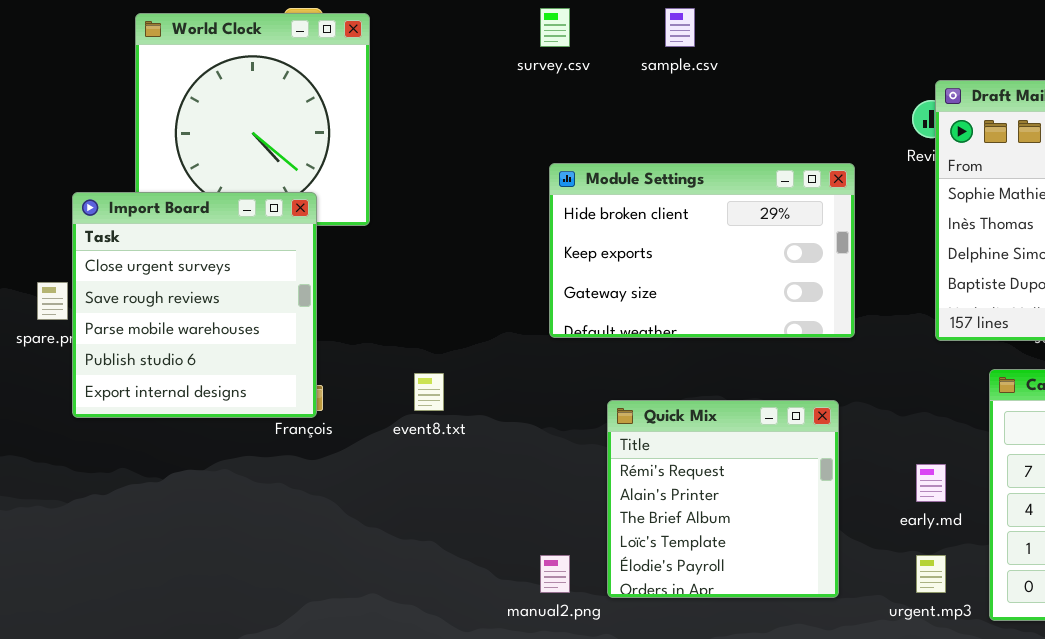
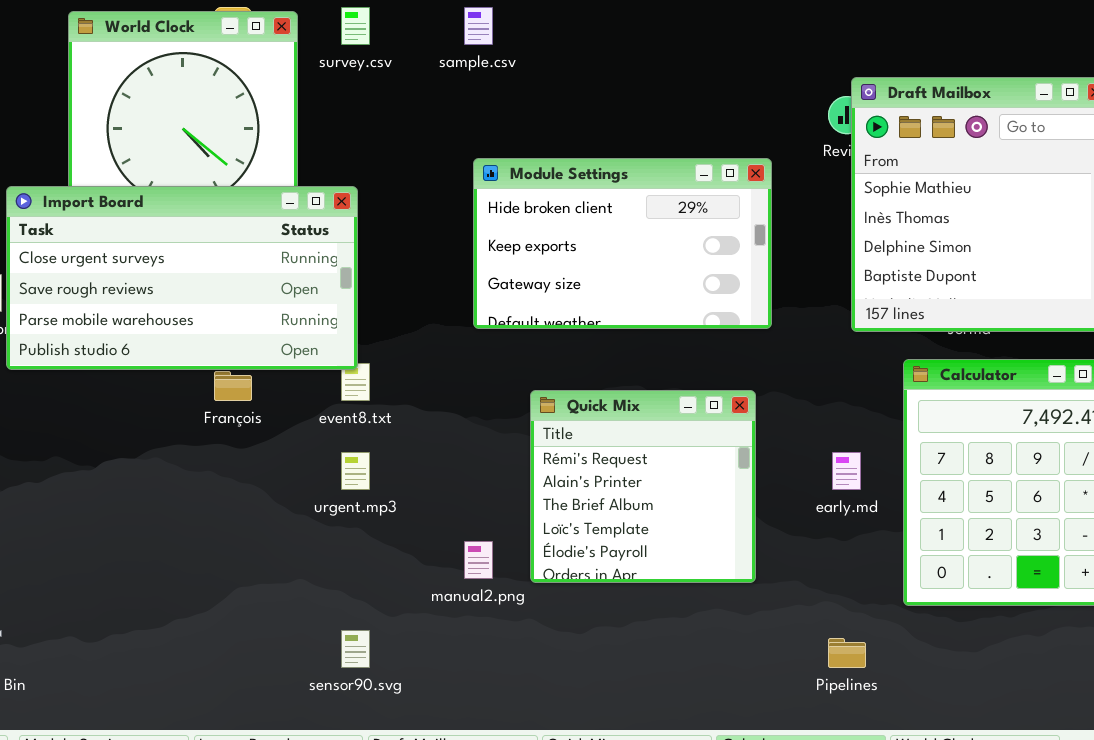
survey.csv: [540,8,570,47] -> [341,7,370,45], moved
sample.csv: [665,8,695,47] -> [464,7,493,45], moved
Import Board: [72,192,317,418] -> [6,186,358,370], resized
urgent.mp3: [916,555,946,593] -> [341,452,370,490], moved

